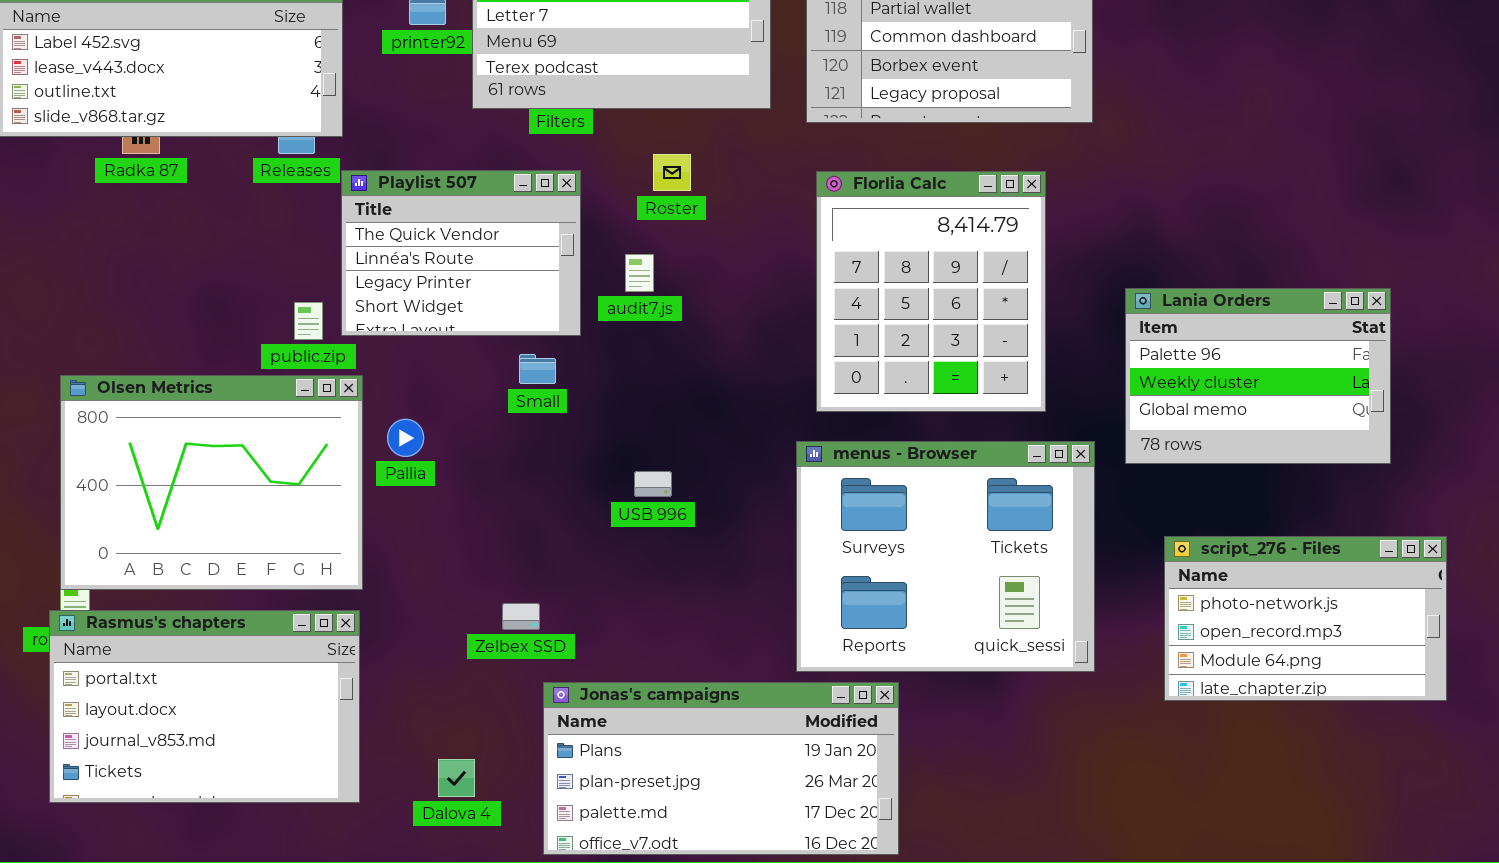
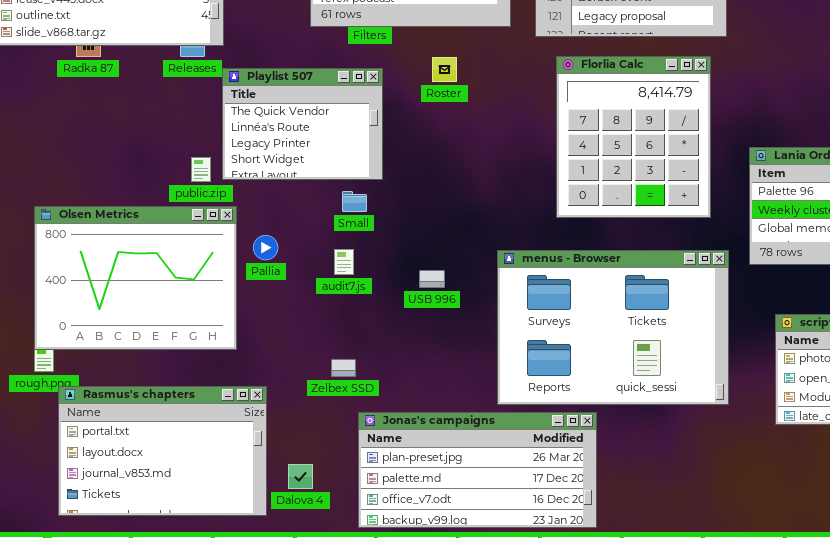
Florlia Calc: [816,171,1046,412] -> [556,56,711,218], moved
audit7.js: [625,254,654,292] -> [334,249,354,275], moved
menus - Browser: [796,441,1095,672] -> [497,250,729,405], resized
Rasmus's chapters: [49,610,360,803] -> [58,386,267,516], moved
Jonas's campaigns: [543,682,899,855] -> [358,412,597,528], scrolled down 1 row

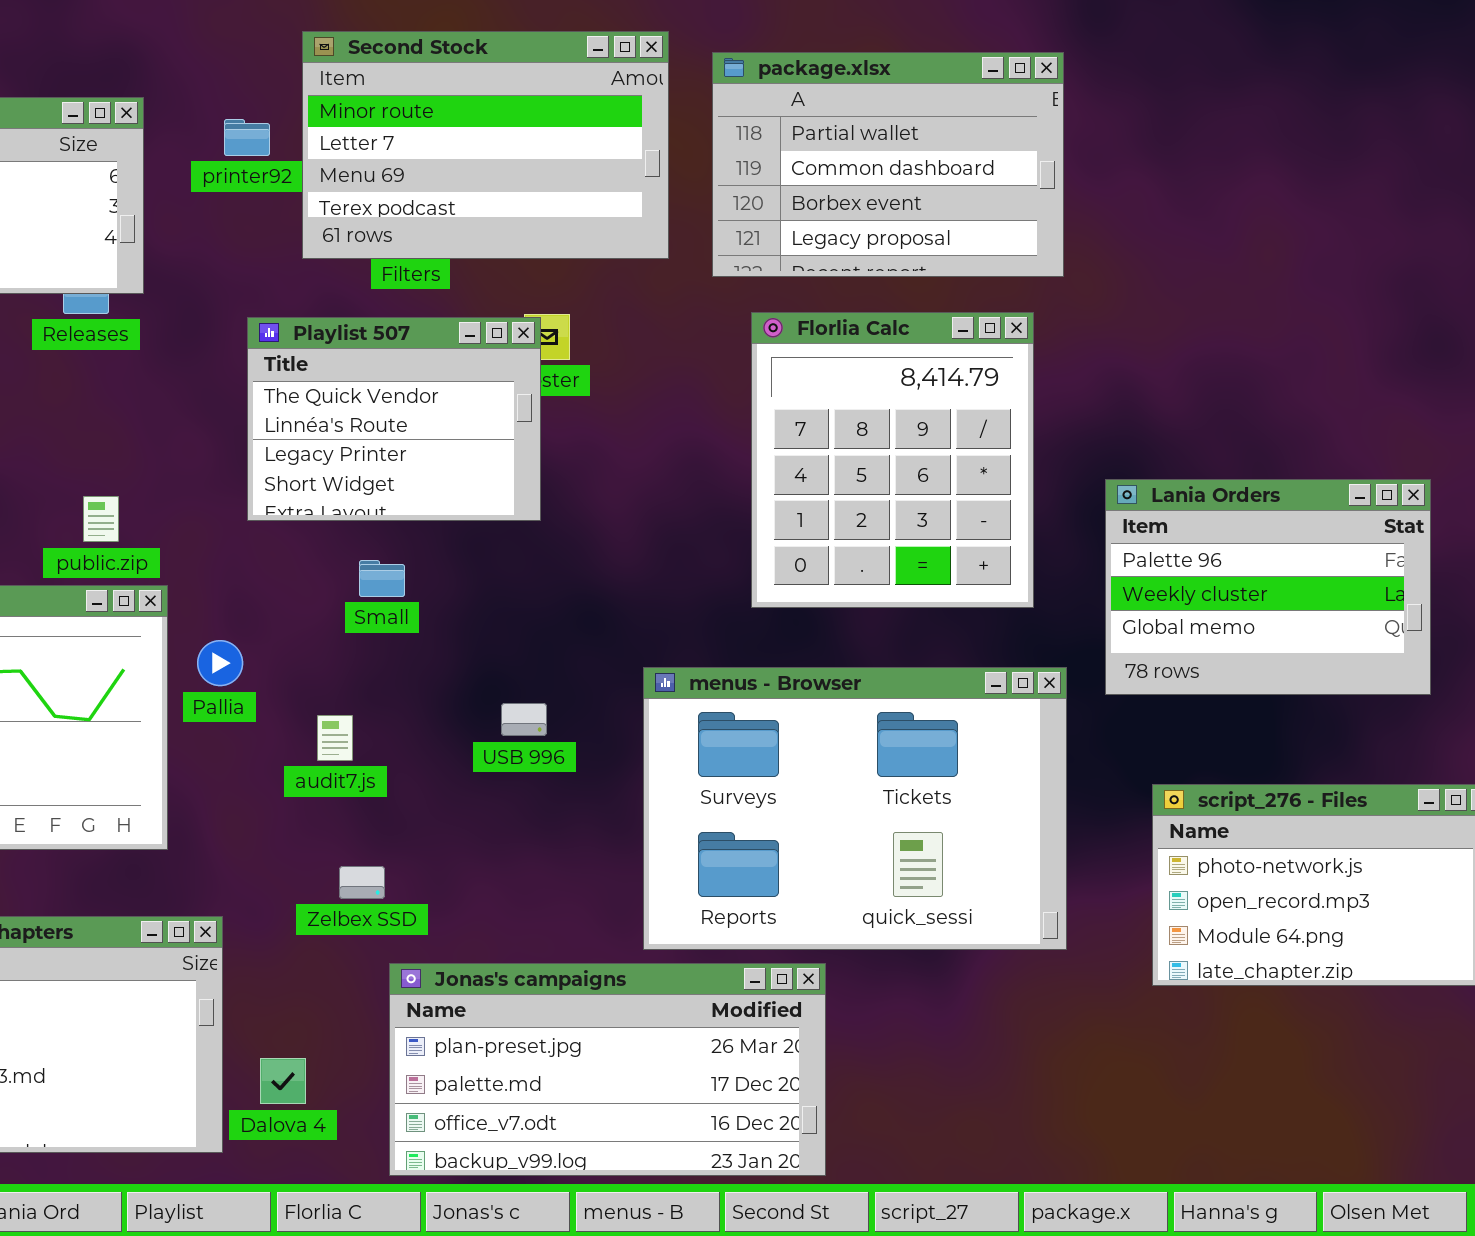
Playlist 507: [222,68,383,180] -> [247,317,541,521], moved
audit7.js: [334,249,354,275] -> [317,715,353,761], moved

